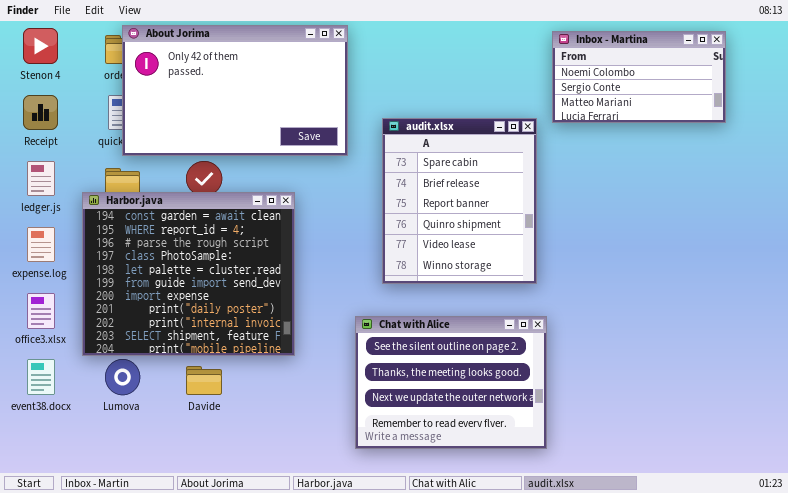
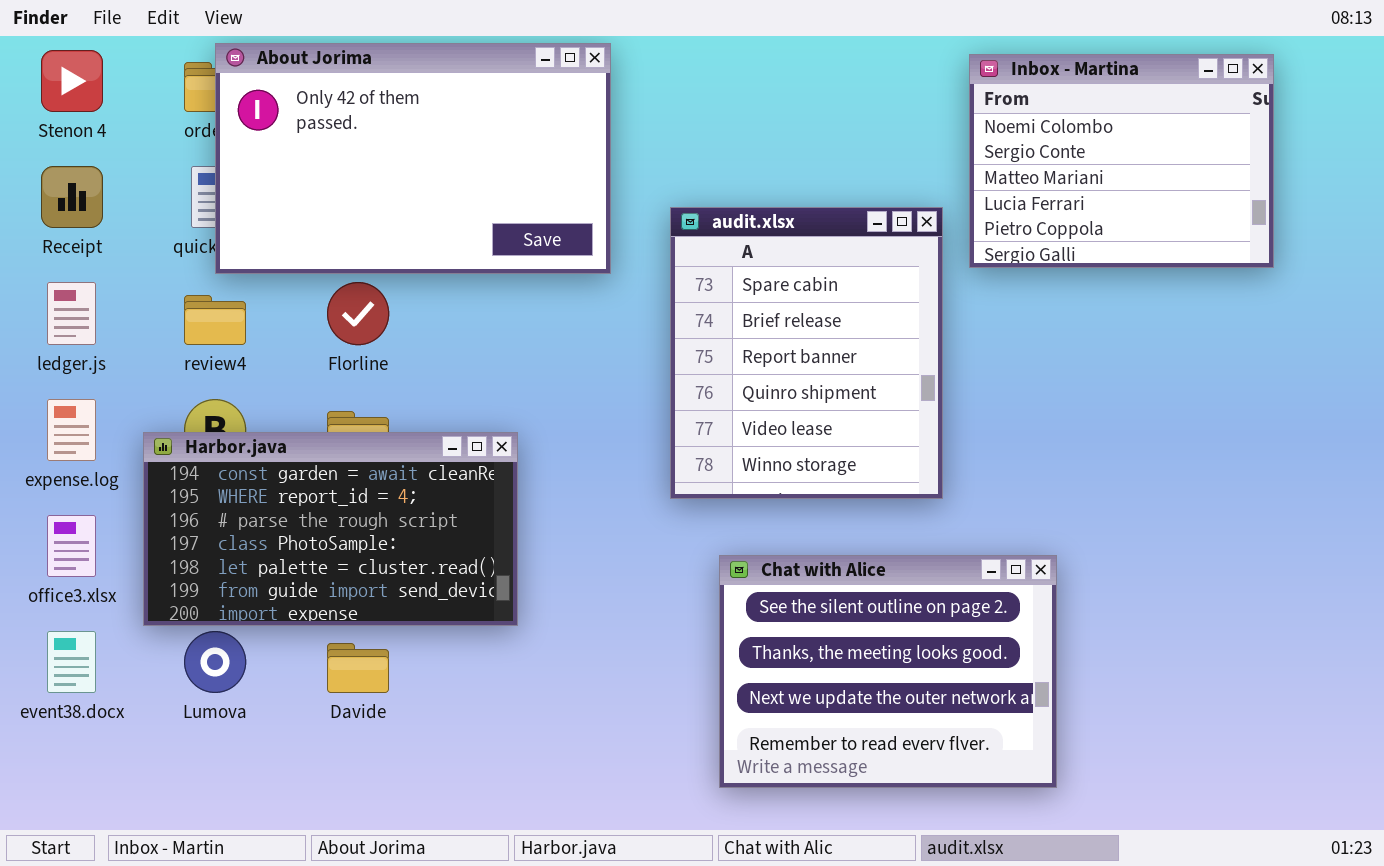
Inbox - Martina: [552,31,726,123] -> [969,54,1274,268], resized
Harbor.java: [82,192,295,356] -> [143,432,518,626], resized
Chat with Alice: [355,316,547,449] -> [719,555,1057,788], moved

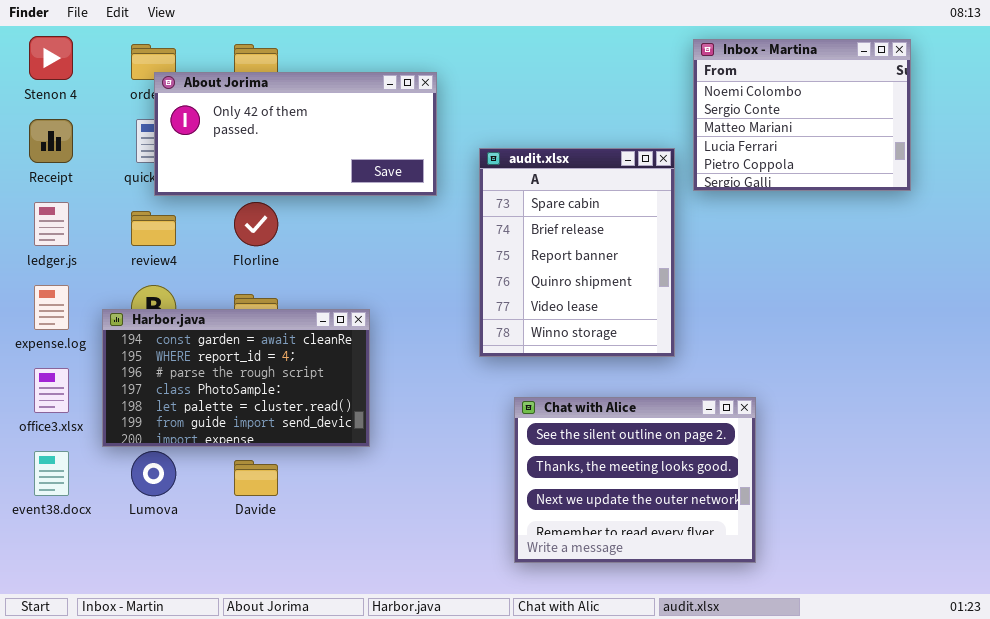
About Jorima: [215,43,611,274] -> [154,72,437,196], resized

